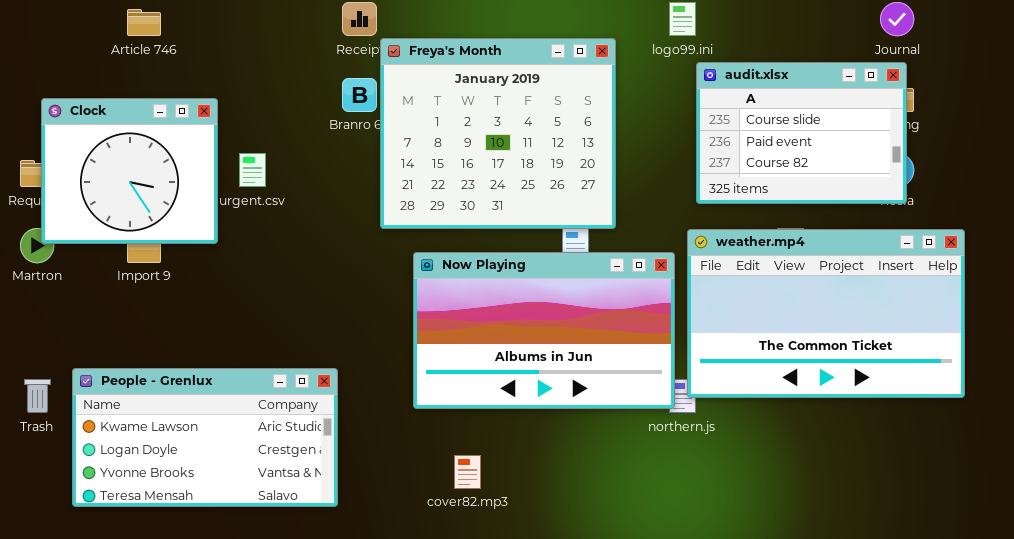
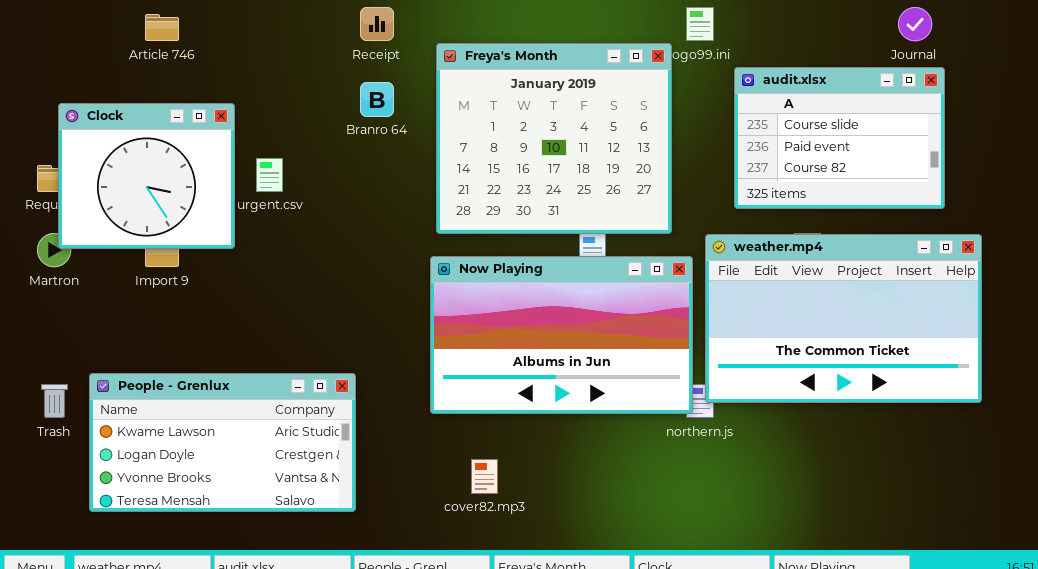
Freya's Month: [380,38,616,229] -> [436,43,672,234], moved
audit.xlsx: [696,62,907,204] -> [734,67,945,209], moved

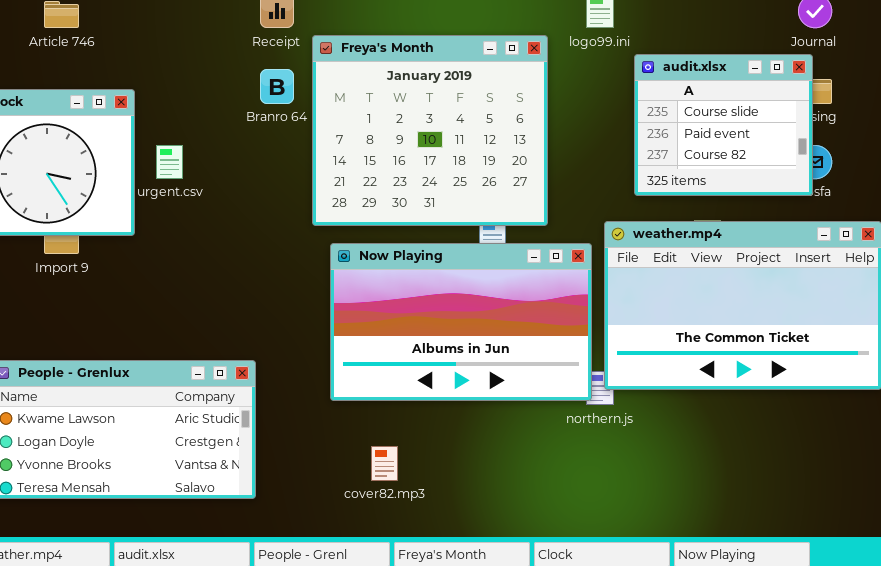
Freya's Month: [436,43,672,234] -> [312,35,548,226], moved
audit.xlsx: [734,67,945,209] -> [634,54,813,196], resized

